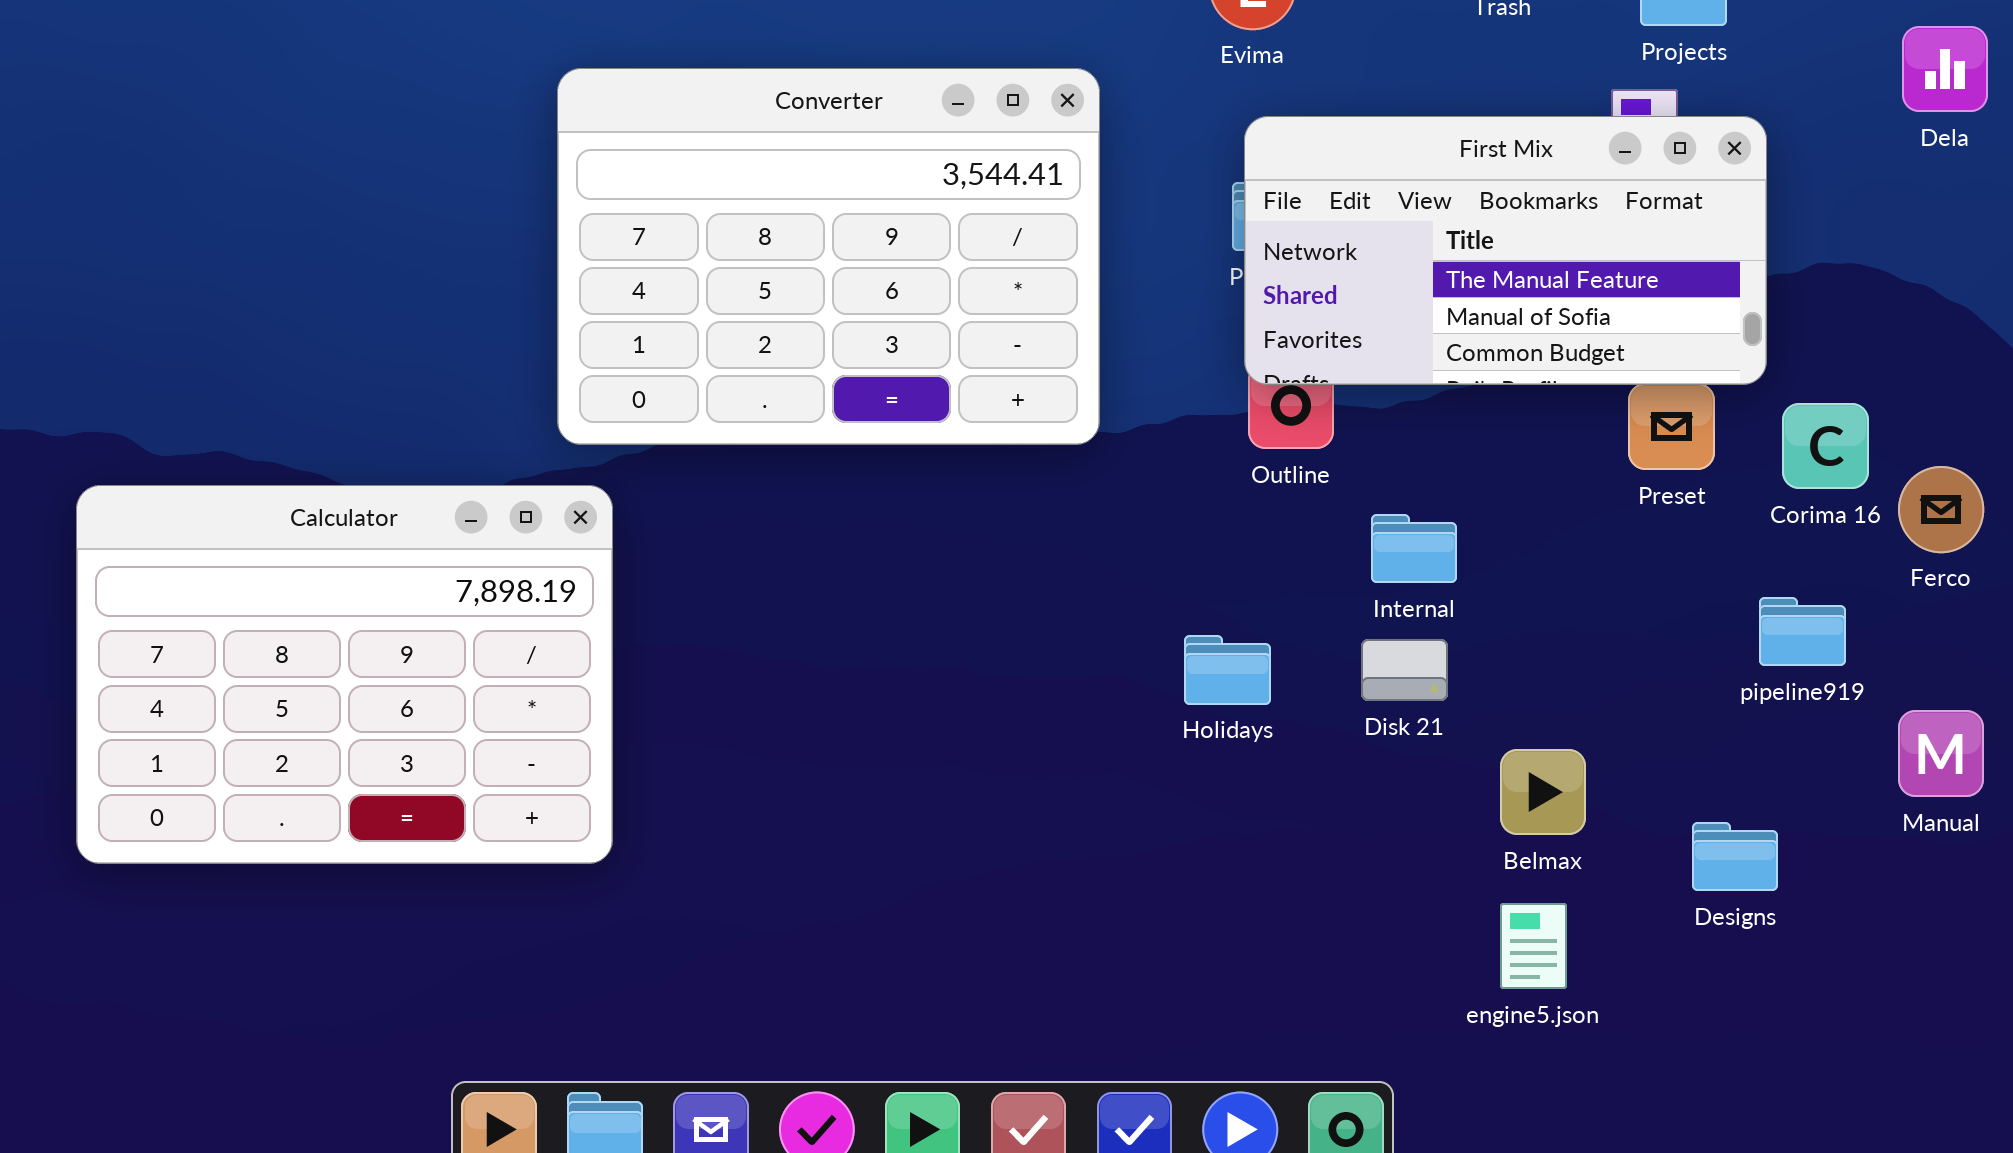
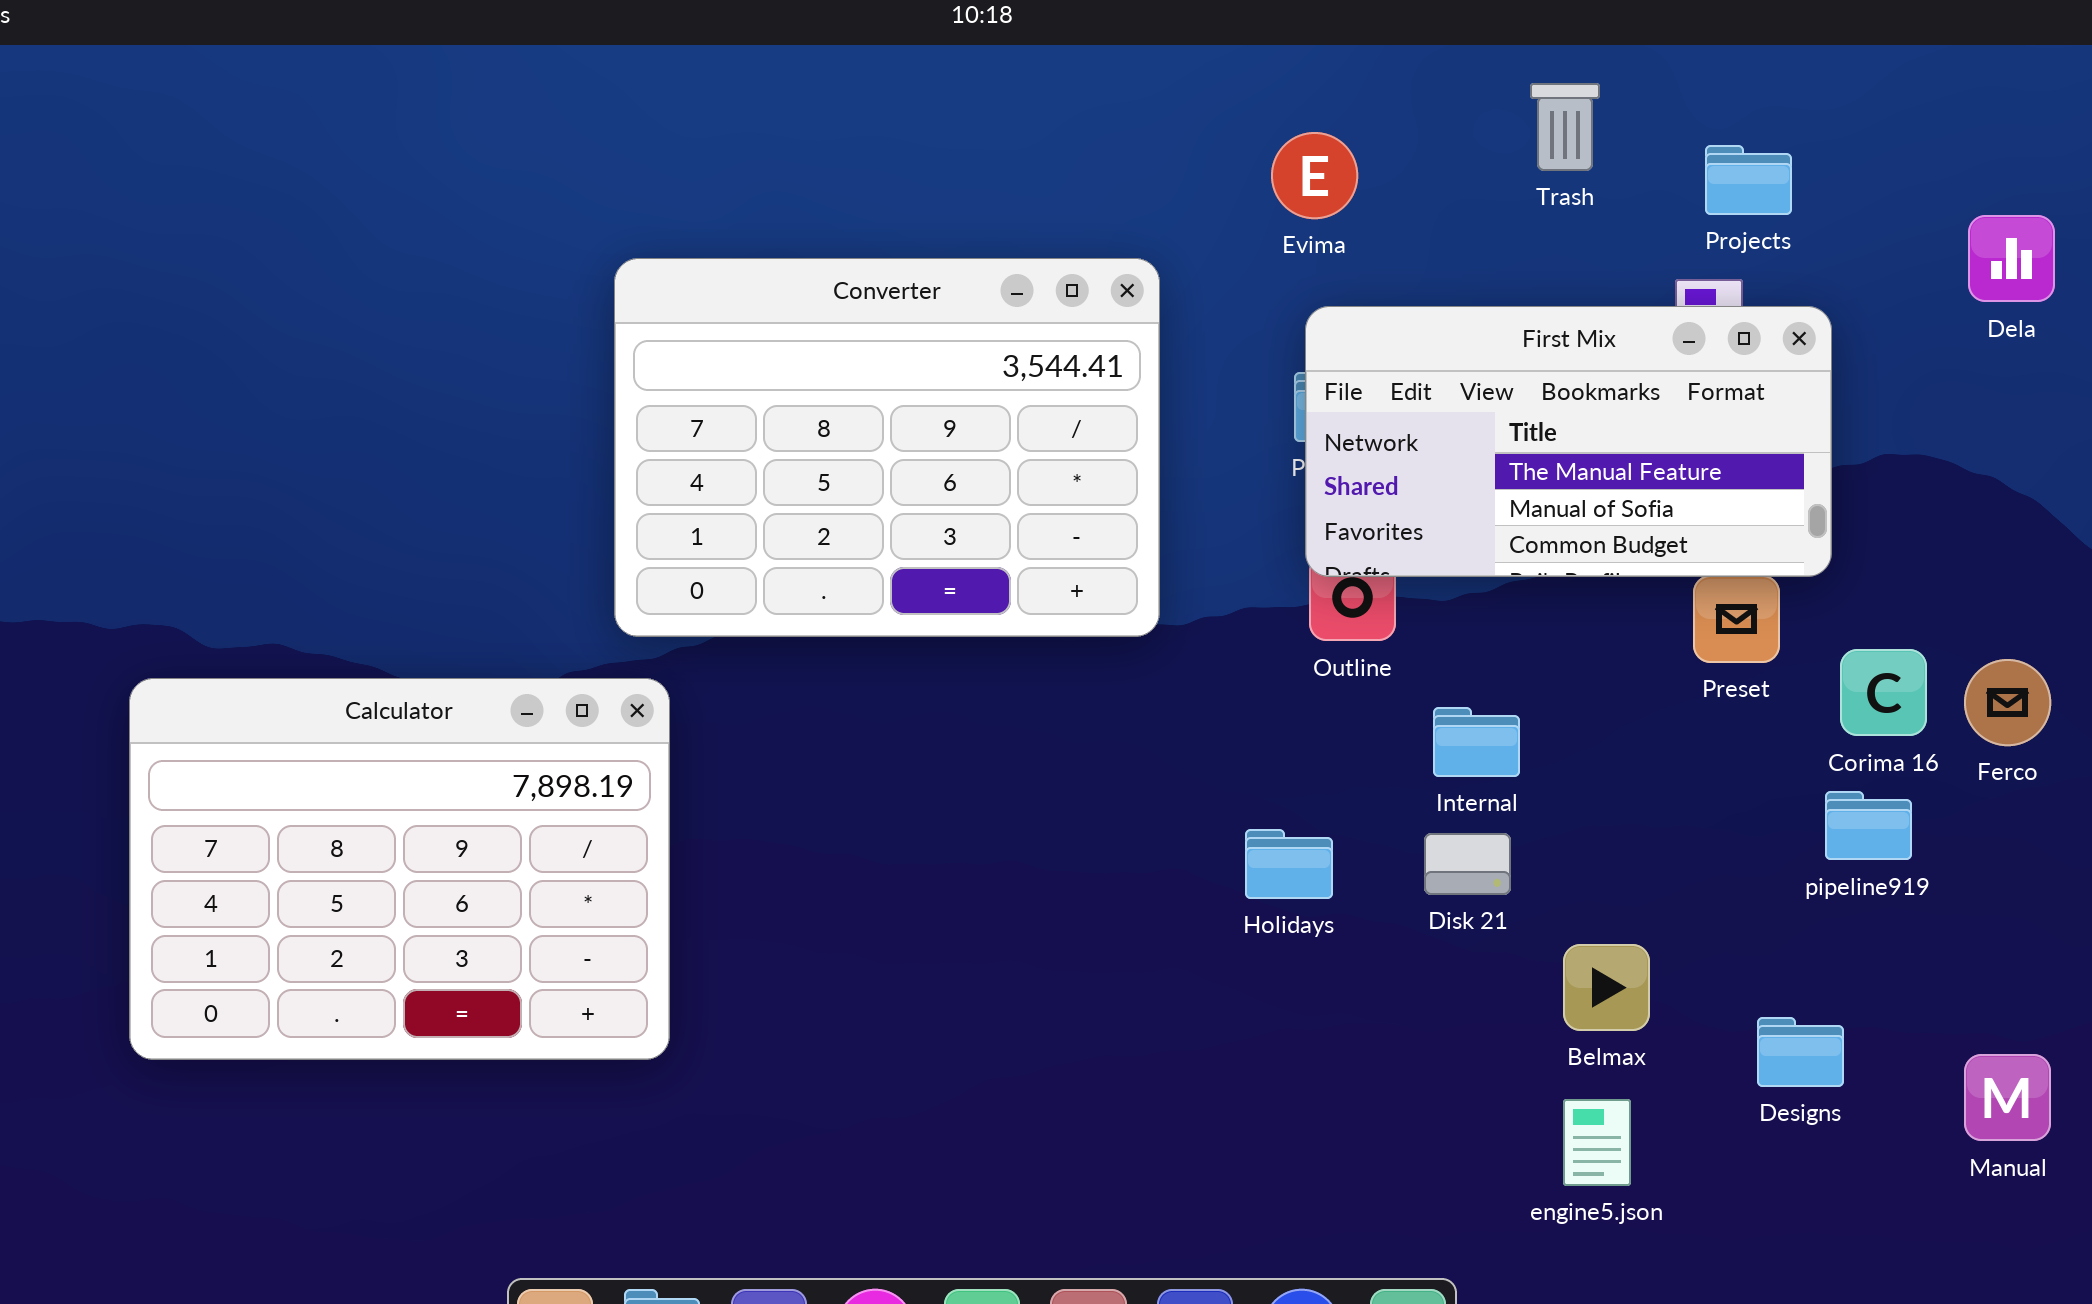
Corima 16: [1782,403,1869,489] -> [1840,649,1927,736], moved
Manual: [1898,710,1984,797] -> [1964,1054,2051,1141], moved

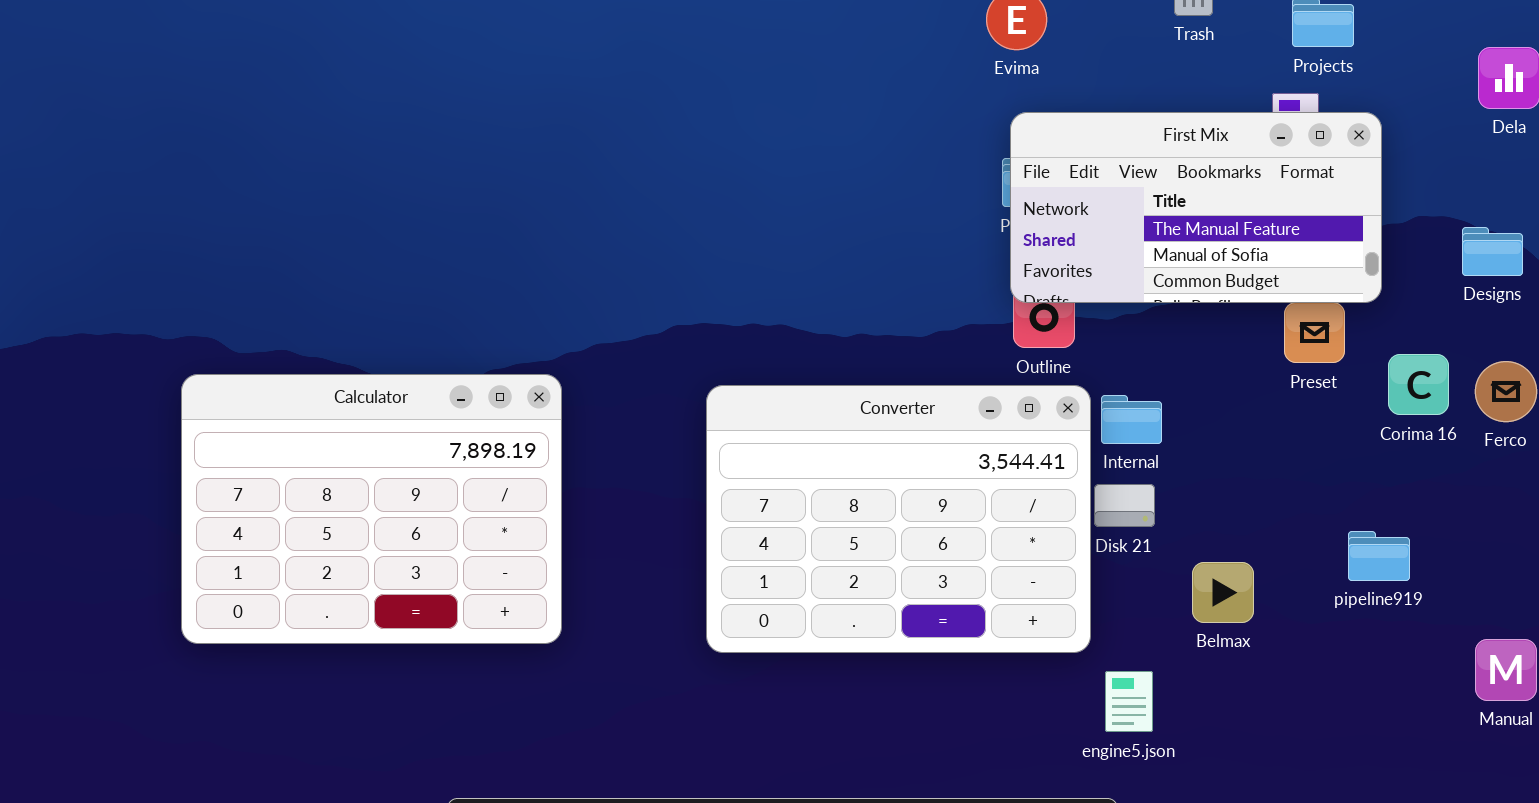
Converter: [614,258,1160,637] -> [706,385,1091,653], moved
pipeline919: [1825,791,1912,860] -> [1348,531,1410,581], moved
Designs: [1757,1017,1844,1087] -> [1462,227,1523,276], moved
engine5.json: [1563,1099,1631,1186] -> [1105,671,1153,732], moved

